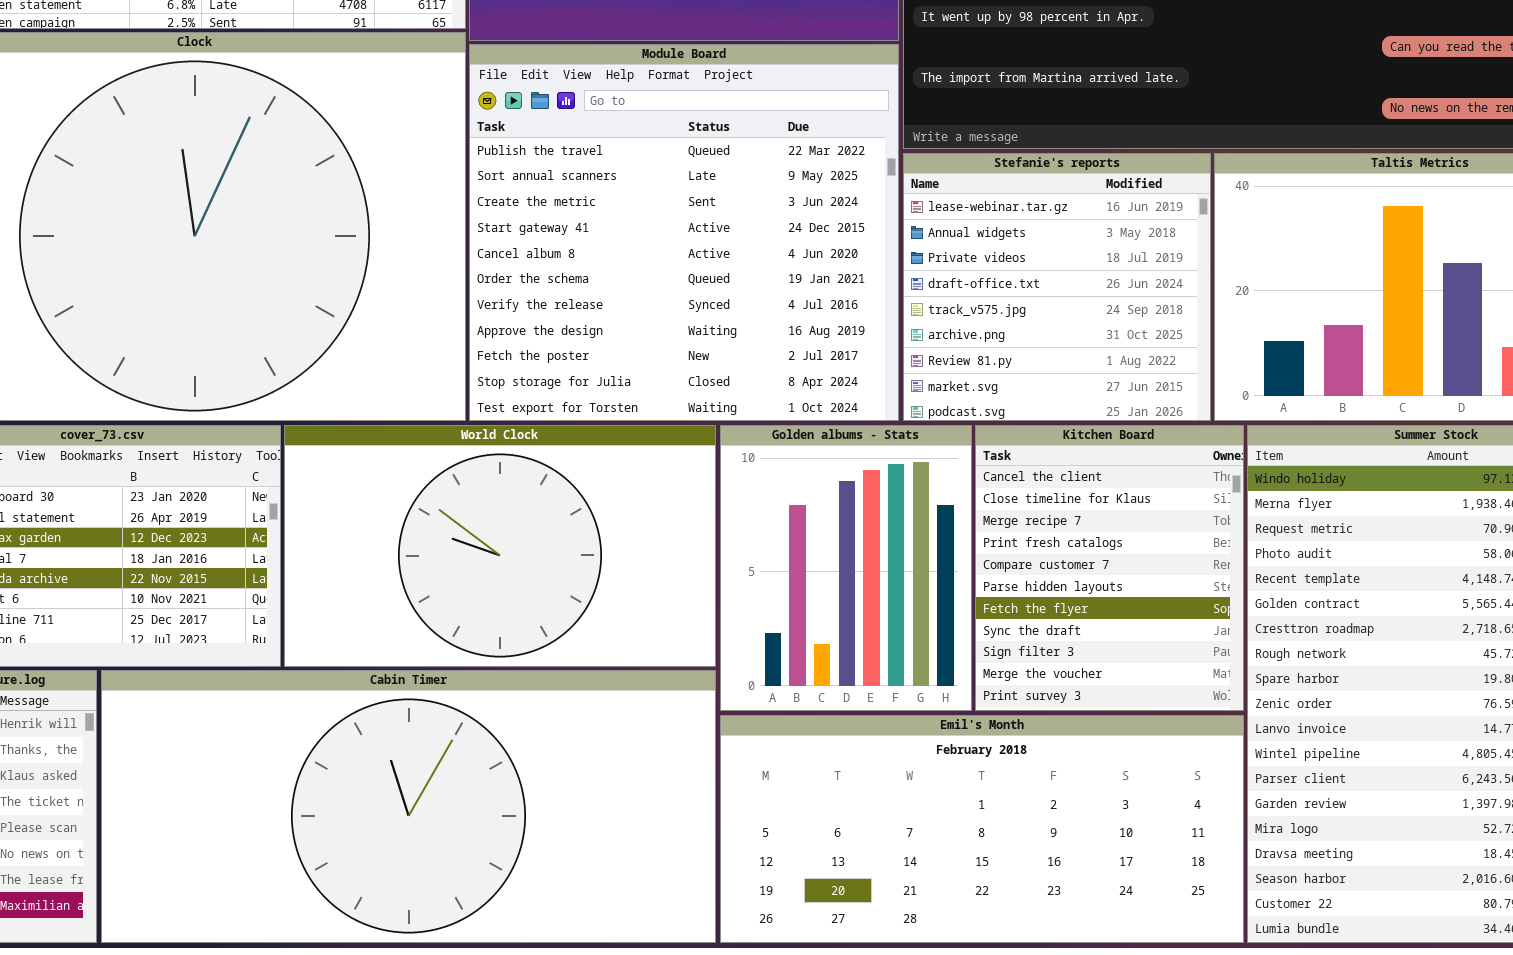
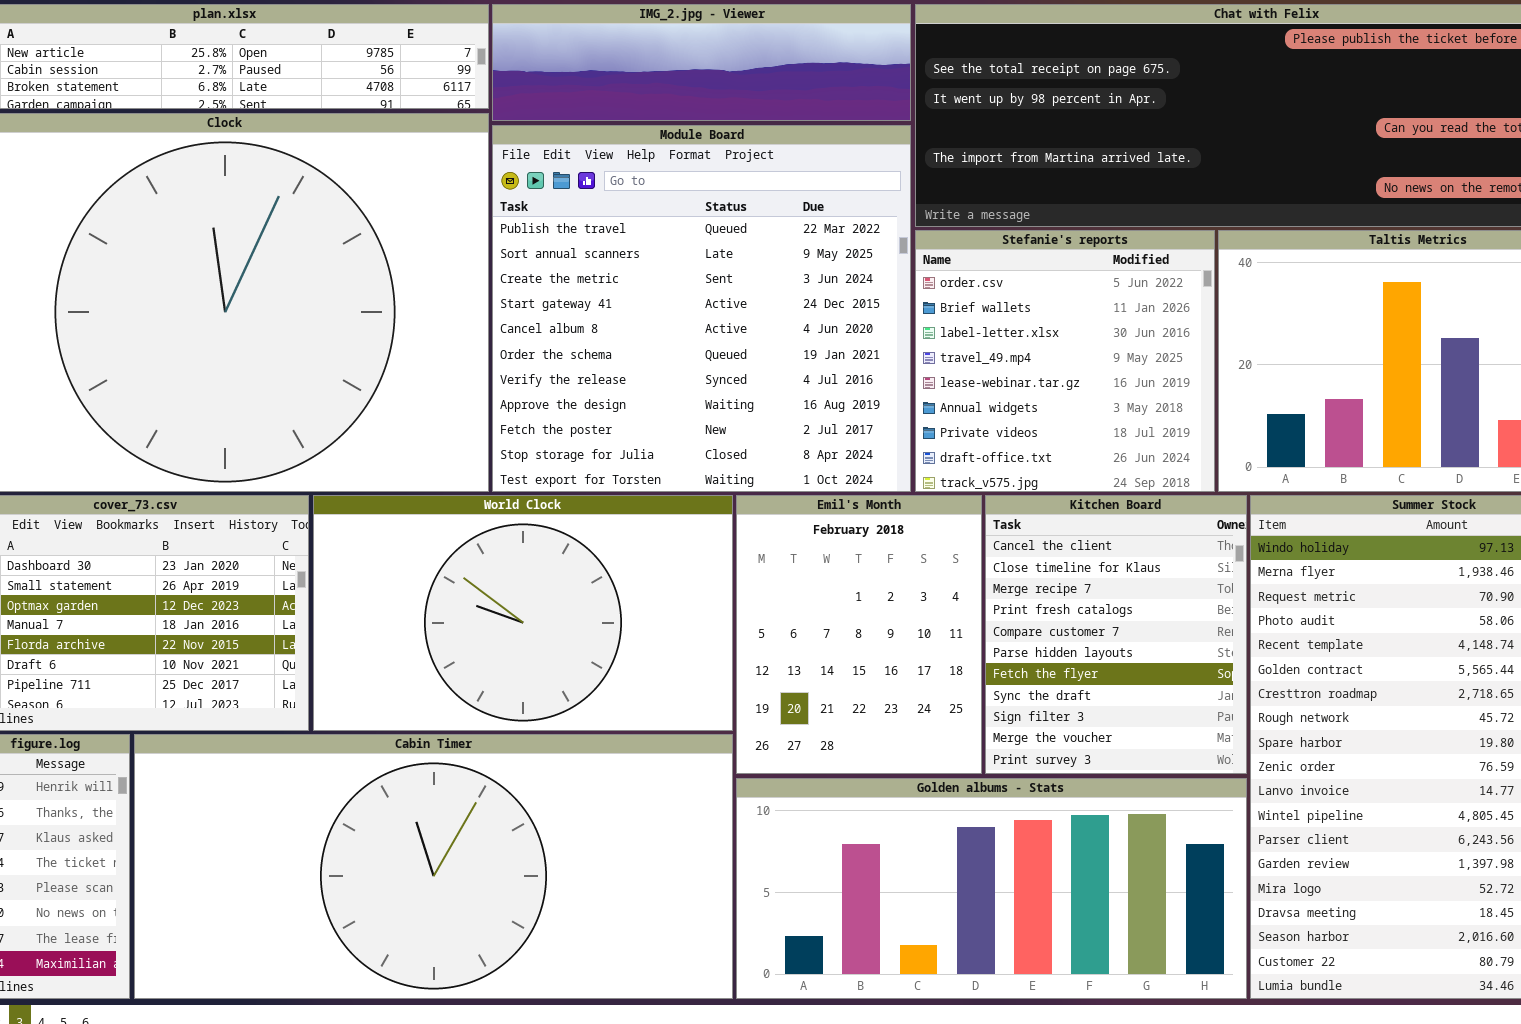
Stefanie's reports: [903,153,1211,421] -> [915,230,1215,492], scrolled up 4 rows
Golden albums - Stats: [720,425,972,711] -> [736,778,1247,999], moved, resized
Emil's Month: [720,715,1244,943] -> [736,495,982,774], moved, resized

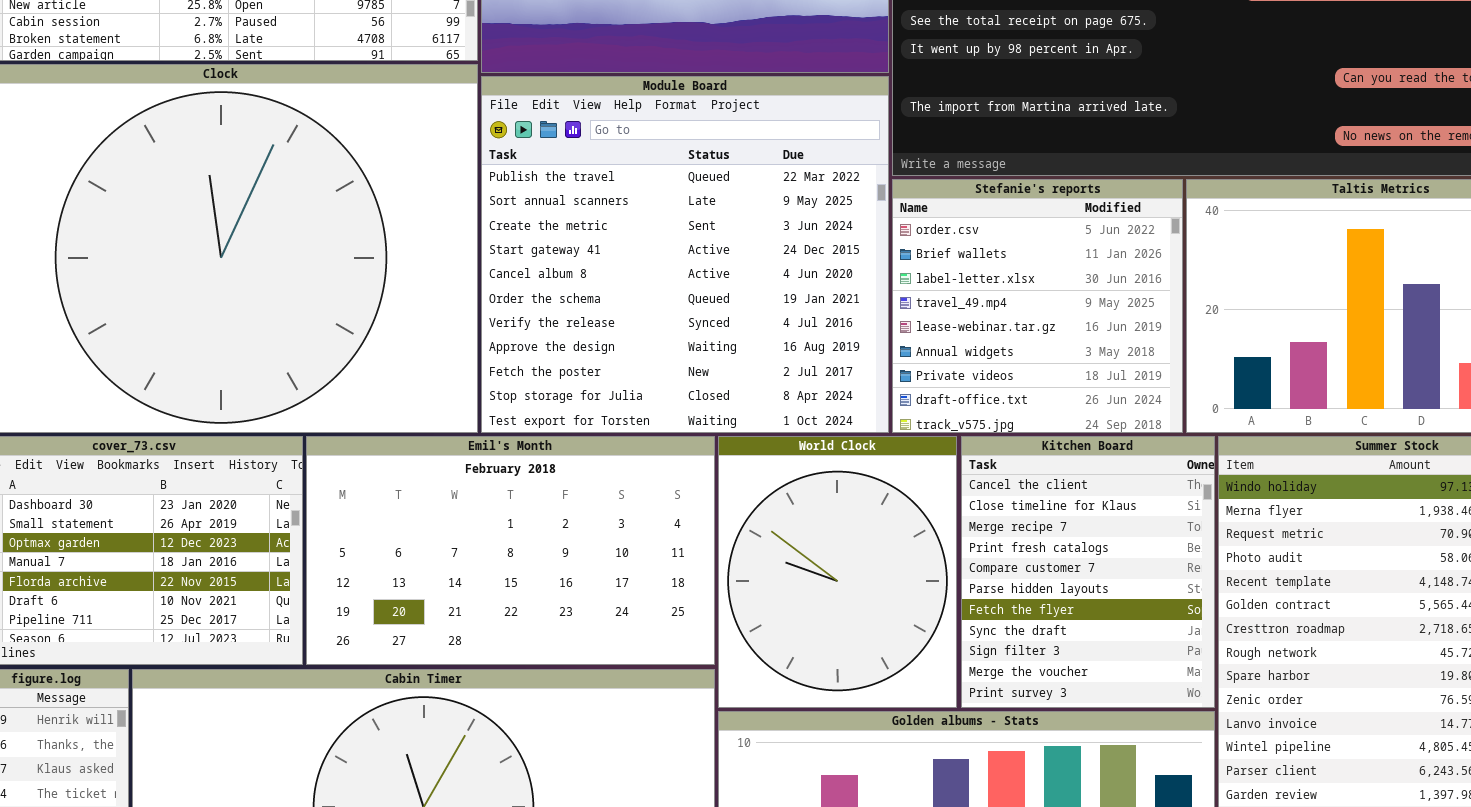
World Clock: [313,495,733,731] -> [718,436,957,708], moved, resized
Emil's Month: [736,495,982,774] -> [306,436,715,665], moved, resized

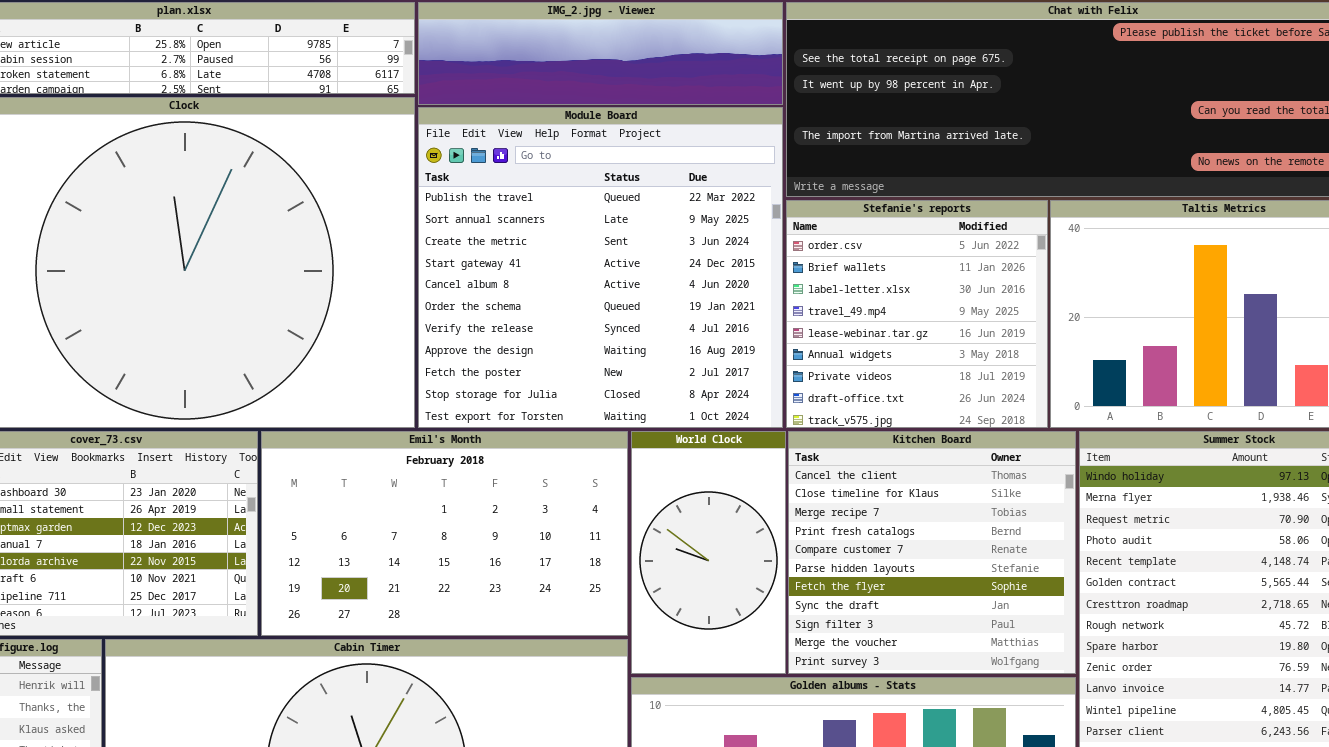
World Clock: [718,436,957,708] -> [631,431,786,674], resized
Kitchen Board: [961,436,1215,708] -> [788,431,1076,674], resized

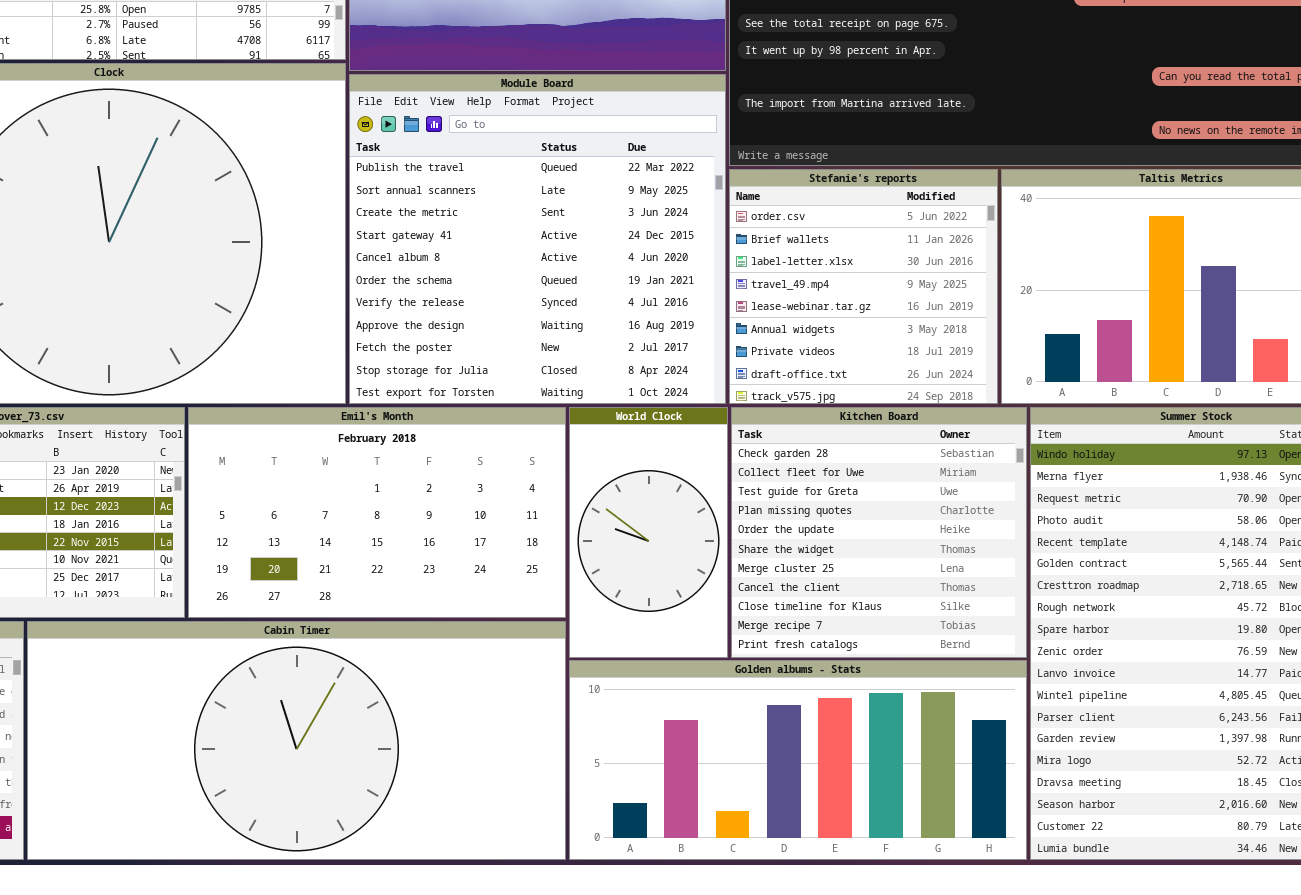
Kitchen Board: [788,431,1076,674] -> [731,407,1027,658], scrolled up 7 rows

